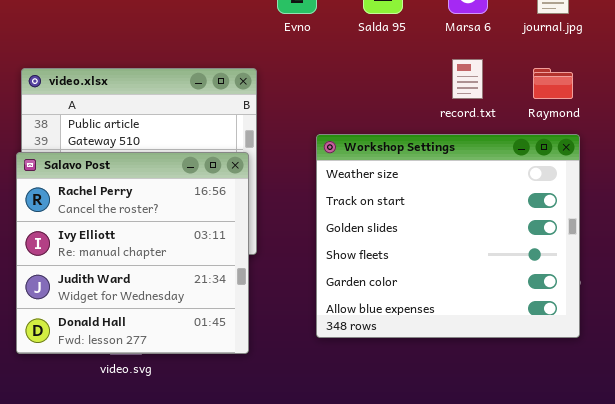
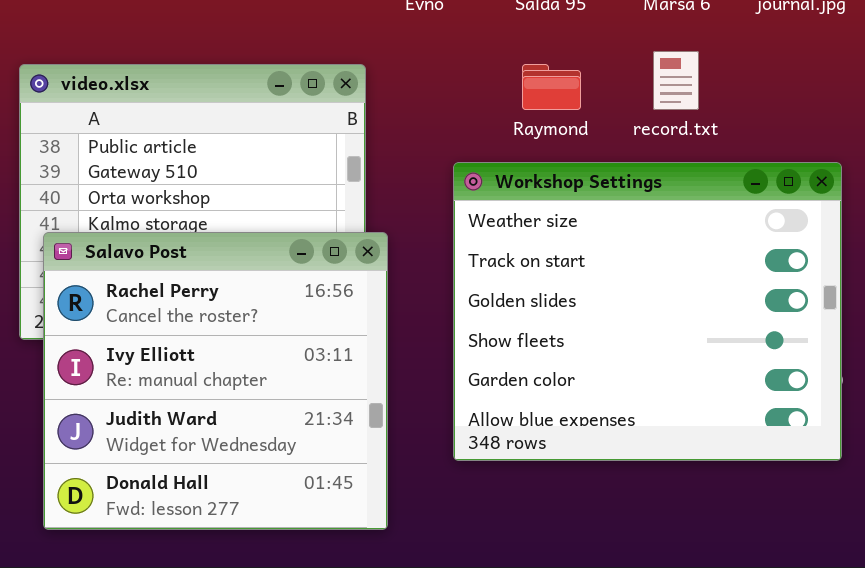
Raymond: [533,68,573,99] -> [522,64,581,110], moved
Salavo Post: [16,152,249,354] -> [43,232,388,530], moved

